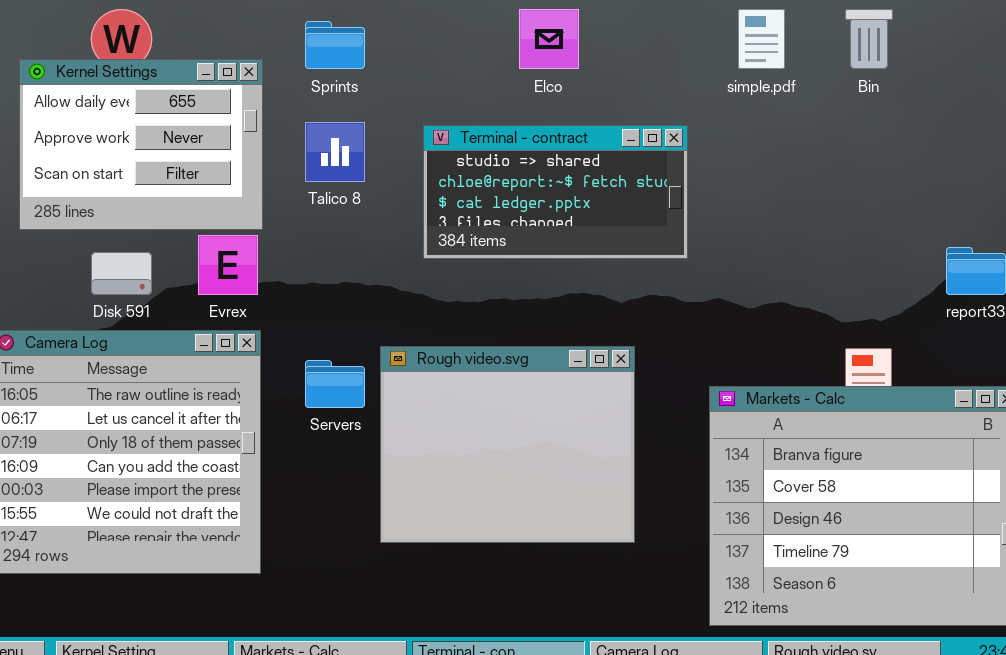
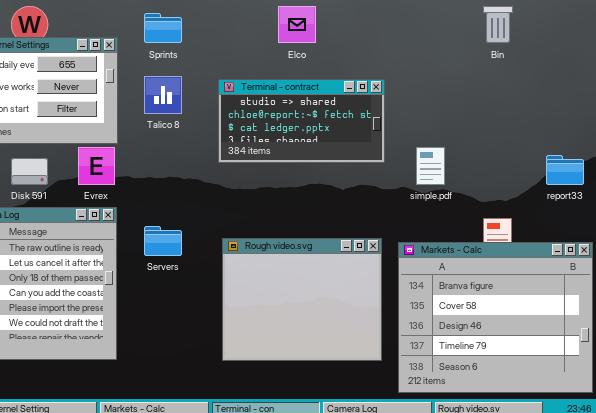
simple.pdf: [738,9,785,69] -> [416,147,445,185], moved
Rough video.svg: [380,346,635,543] -> [222,238,382,361], moved

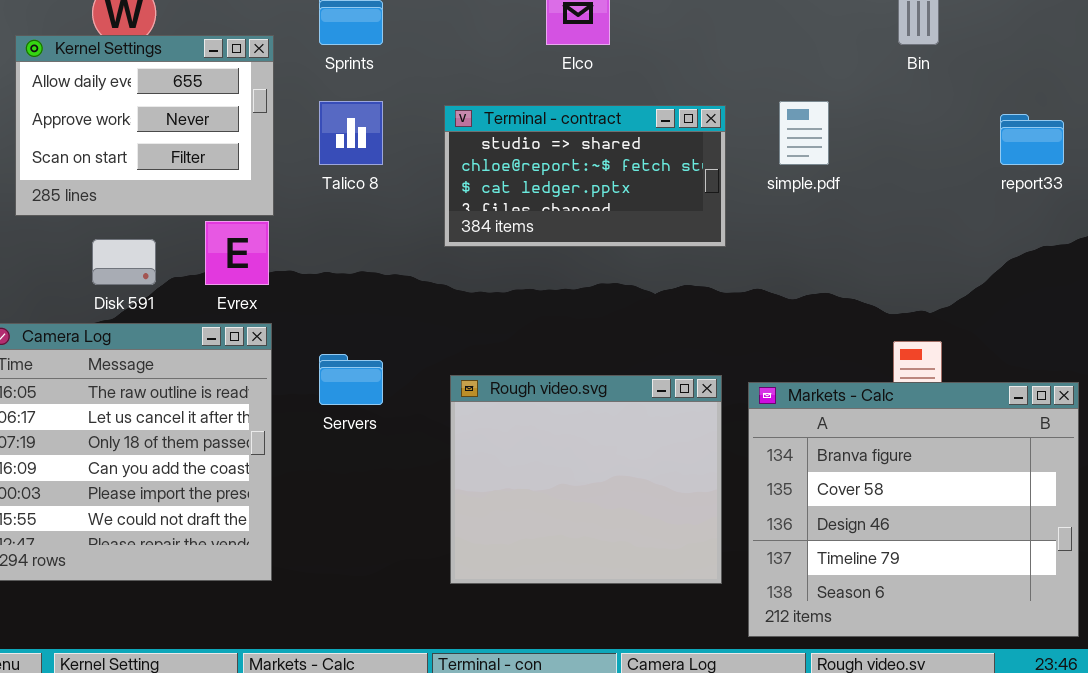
simple.pdf: [416,147,445,185] -> [779,101,829,165], moved
report33: [546,155,584,185] -> [1000,114,1064,165], moved

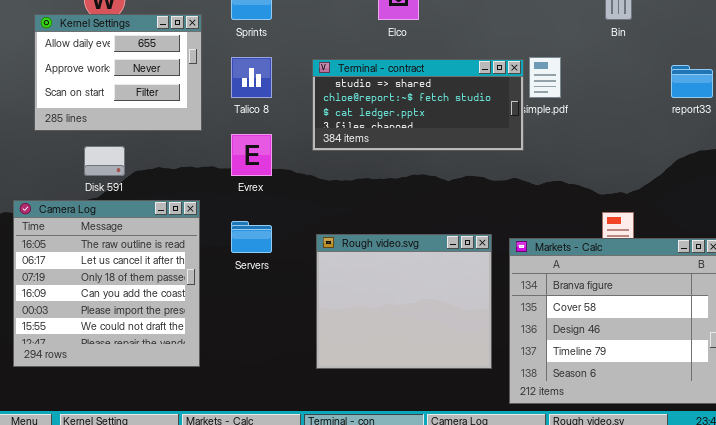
Terminal - contract: [444,105,726,247] -> [312,59,524,151], resized
Evrex: [205,221,269,285] -> [231,134,272,176], moved

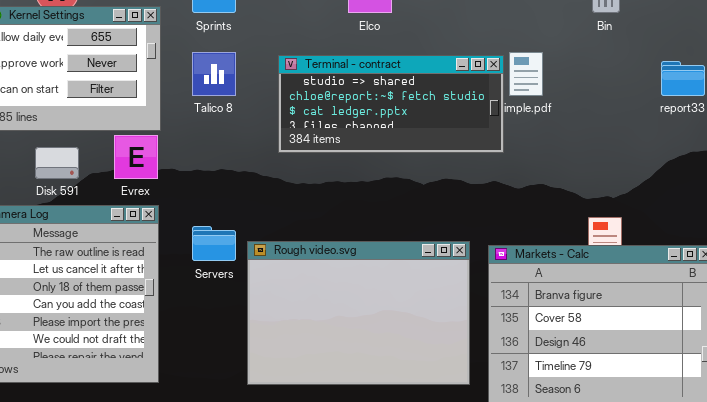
Evrex: [231,134,272,176] -> [114,135,158,179], moved
Rough video.svg: [316,234,492,369] -> [247,241,470,385], resized

